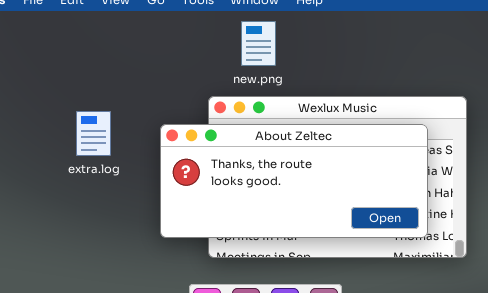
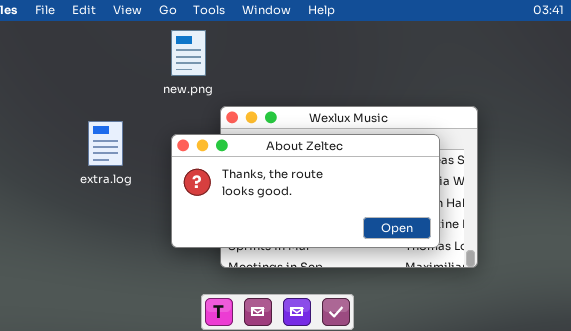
new.png: [241,21,276,66] -> [171,30,206,76], moved

